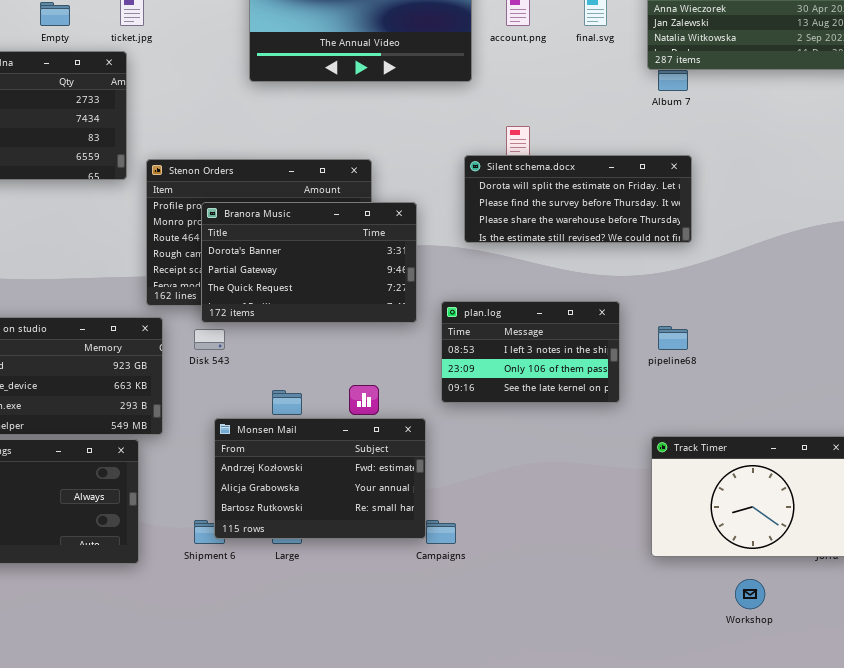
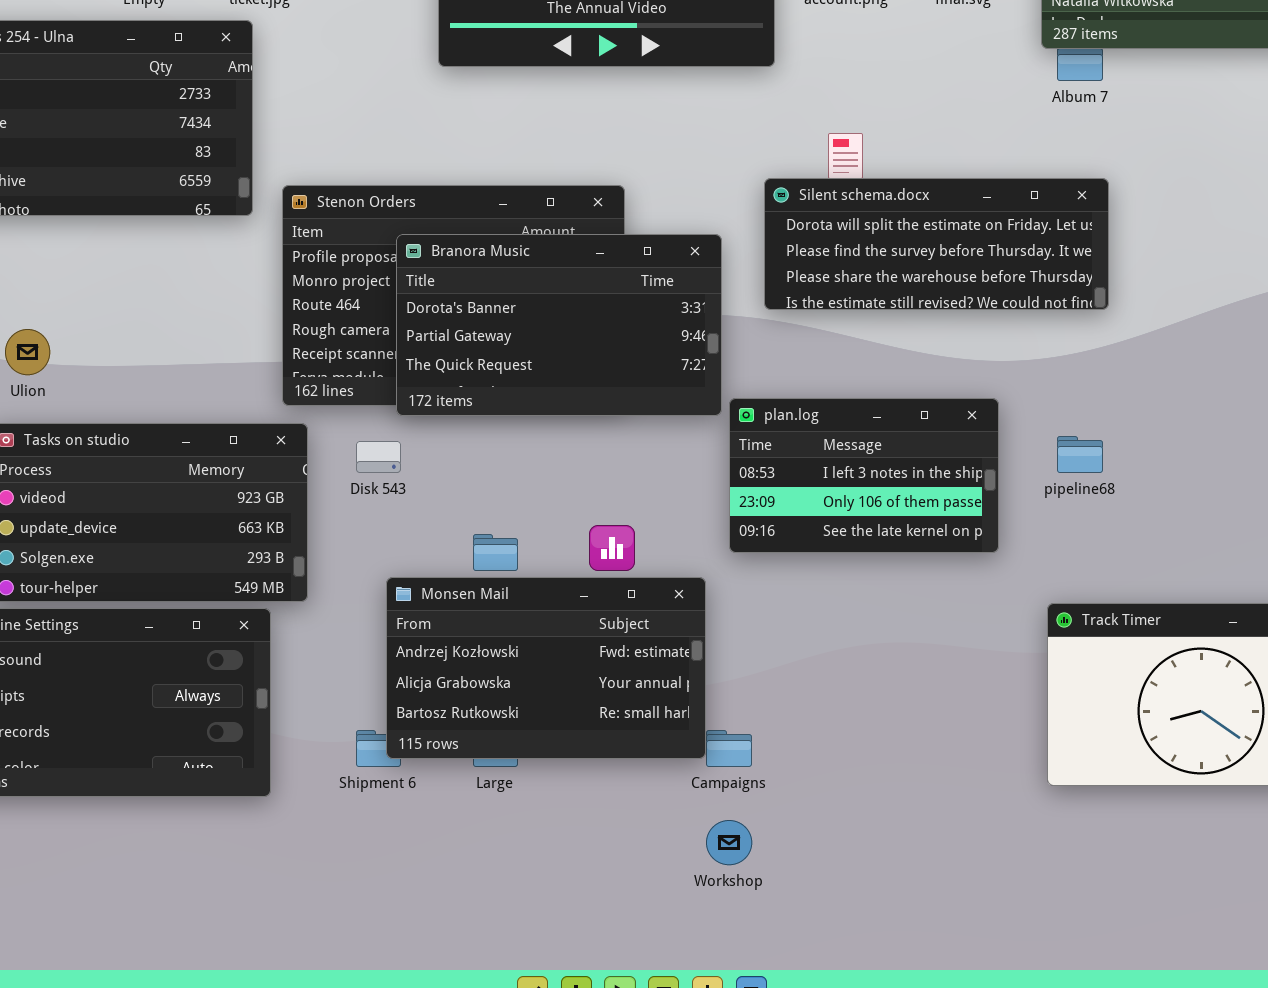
Branora Music: [201,202,417,323] -> [396,234,722,416], moved
Workshop: [735,579,765,609] -> [706,820,752,865], moved

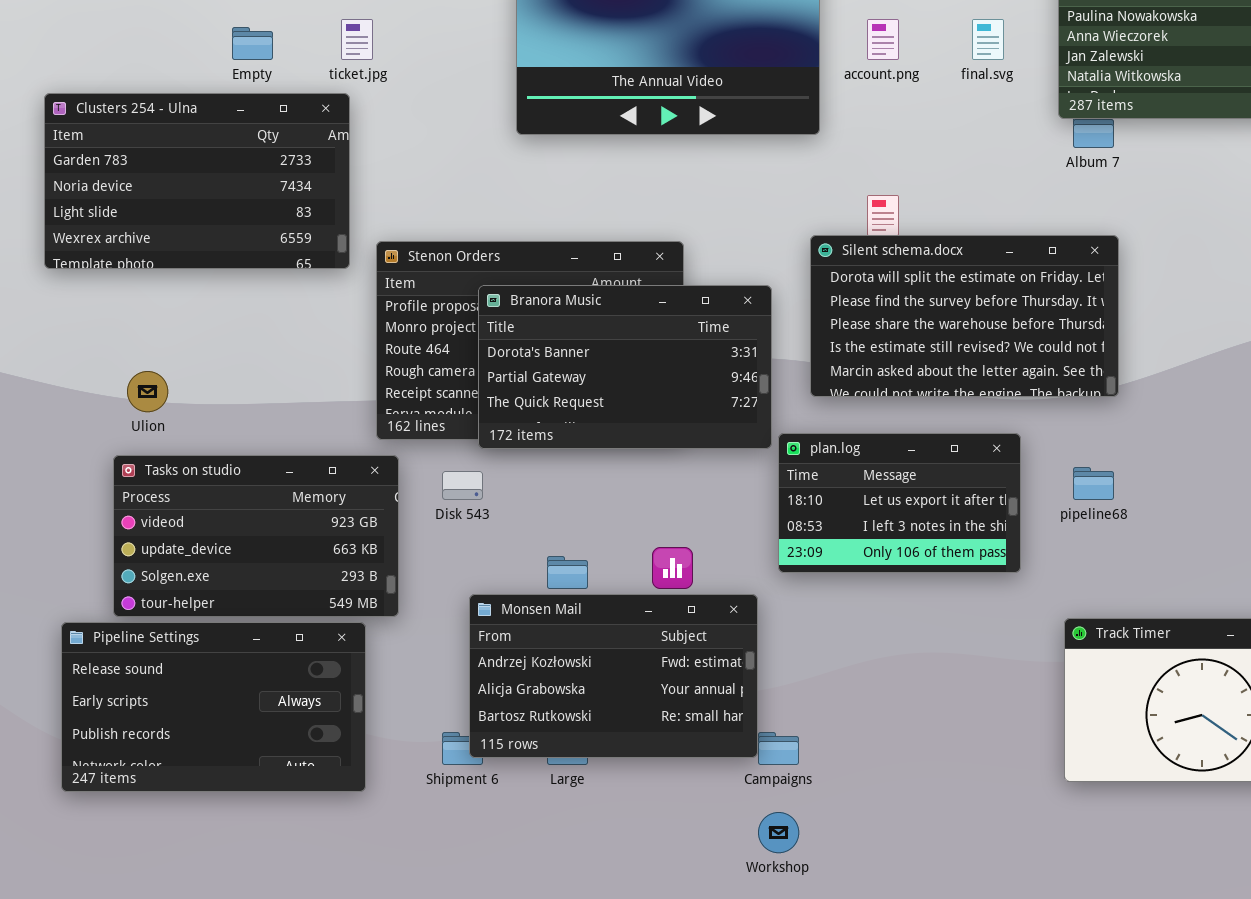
Silent schema.docx: [764,178,1109,310] -> [810,235,1119,397], resized
plan.log: [729,398,999,553] -> [778,433,1021,573], scrolled up 1 row

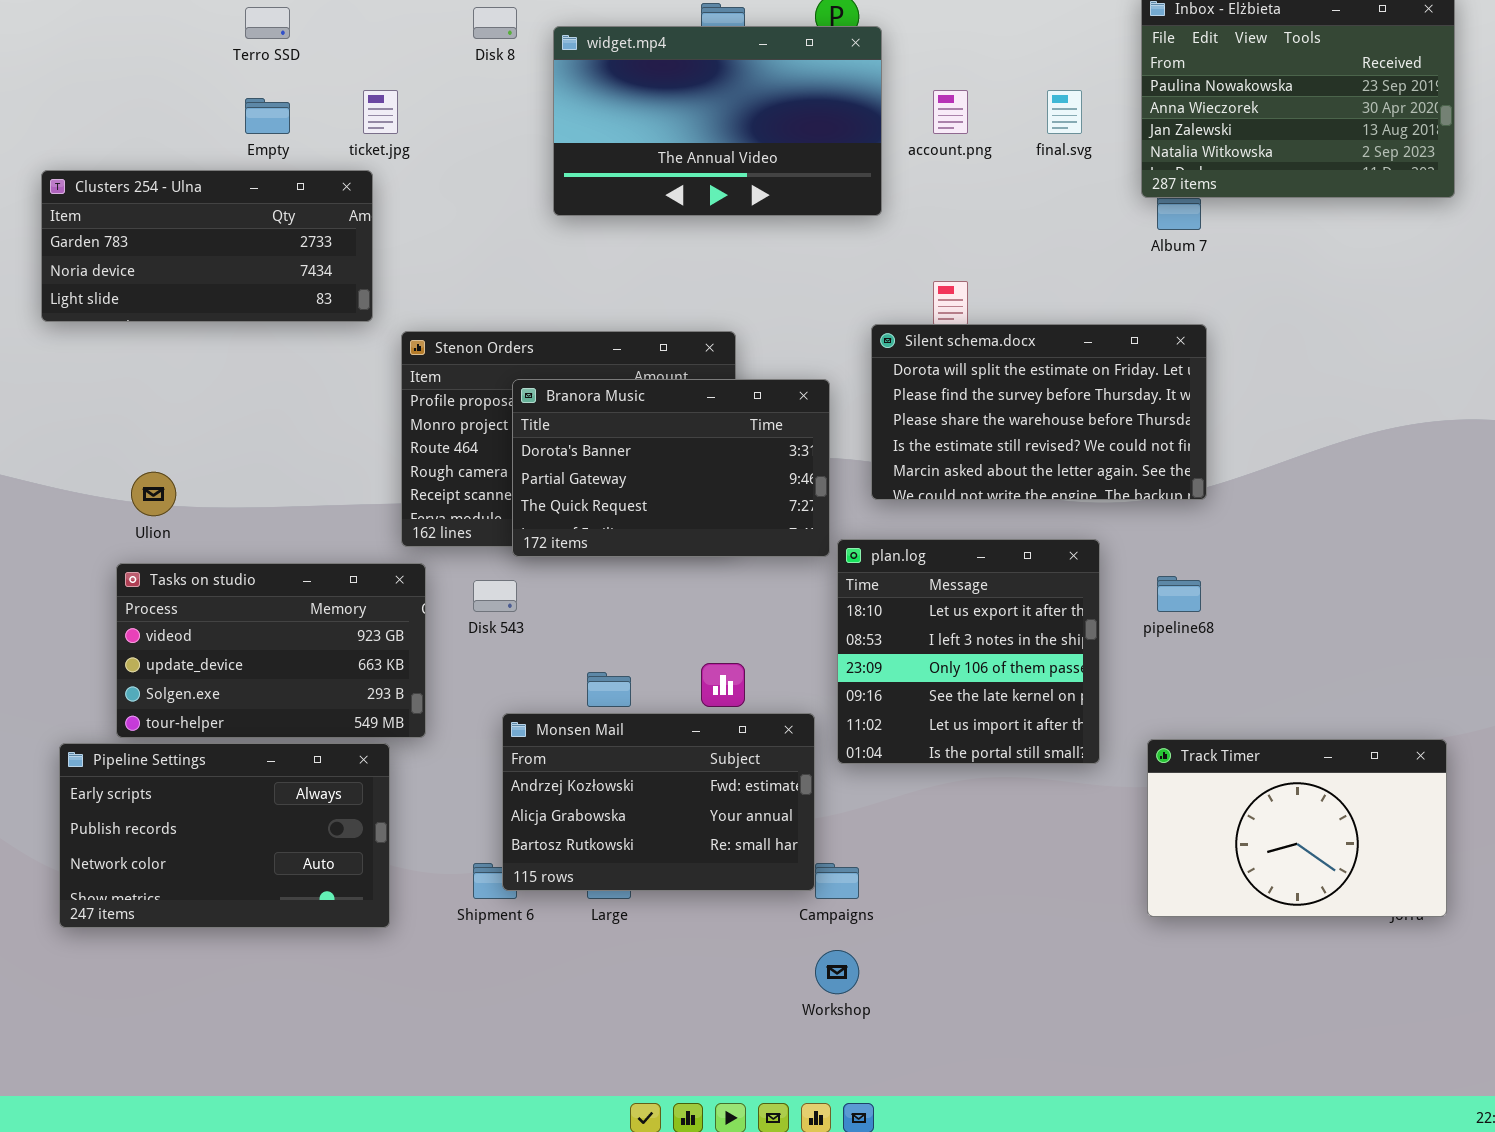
Clusters 254 - Ulna: [44,93,350,269] -> [41,170,373,322], resized
plan.log: [778,433,1021,573] -> [837,539,1100,764], resized
Pipeline Settings: [61,622,366,792] -> [59,743,390,928], scrolled down 1 row

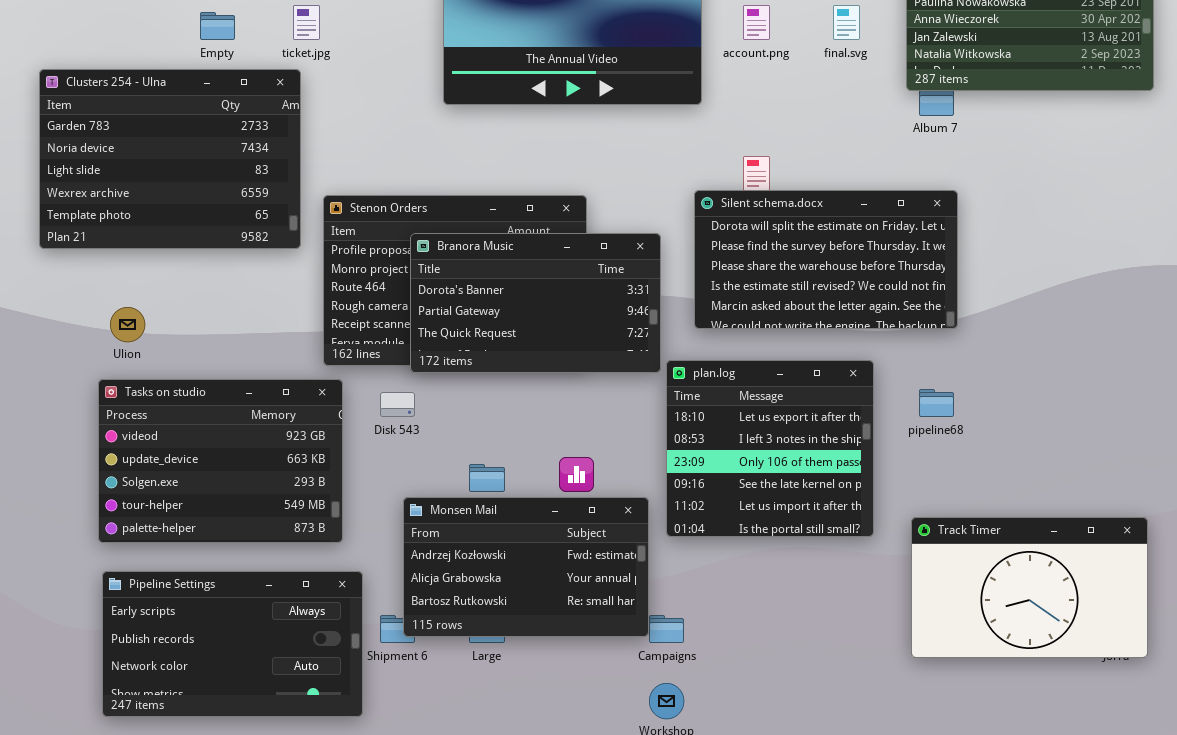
Clusters 254 - Ulna: [41,170,373,322] -> [39,69,301,249], resized
Tasks on studio: [116,563,426,738] -> [98,379,343,543], resized
Pipeline Settings: [59,743,390,928] -> [102,571,363,717], moved

